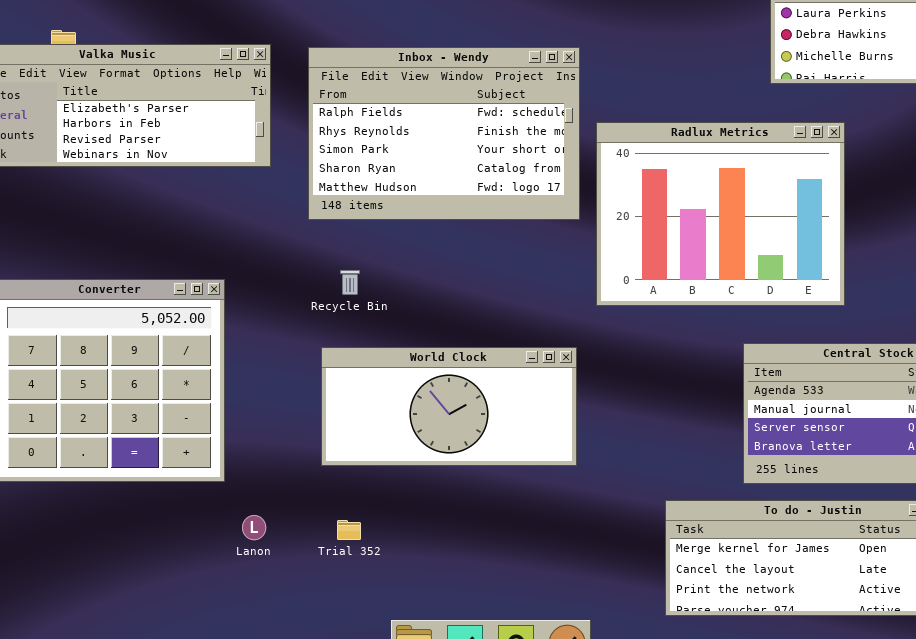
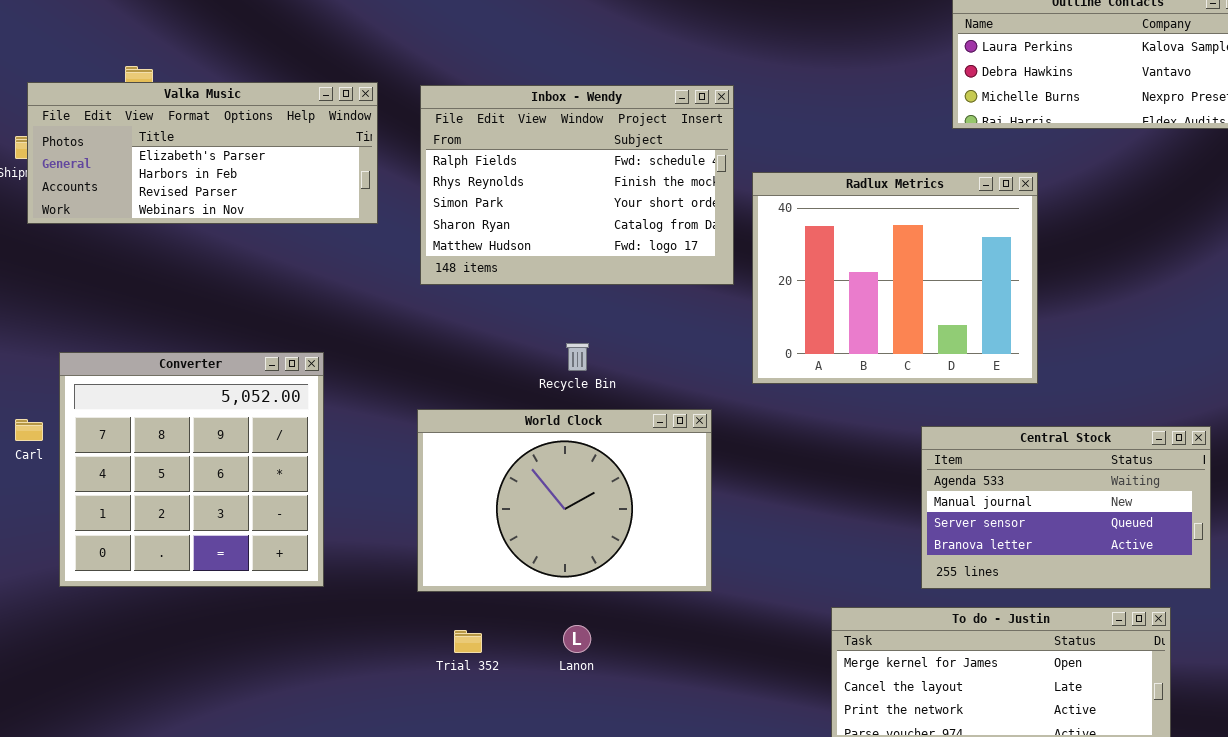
Recycle Bin: [340,270,360,295] -> [566,343,589,371], moved
World Clock: [321,347,577,466] -> [417,409,712,592], moved, resized
Lanon: [242,515,266,540] -> [563,625,591,653], moved

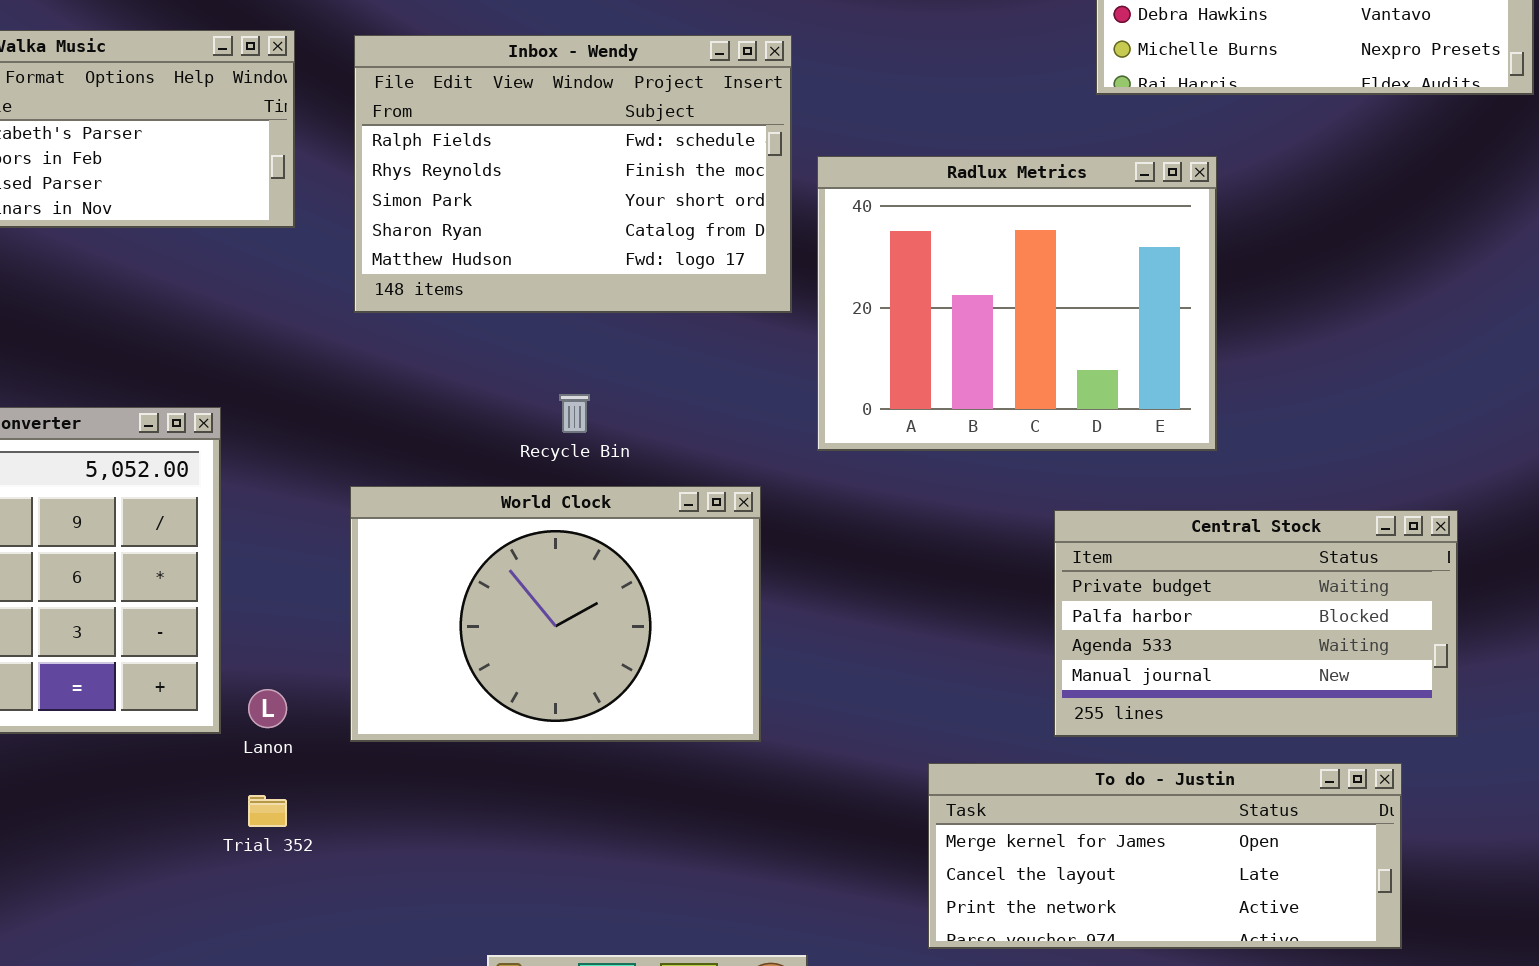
Central Stock: [921,426,1211,589] -> [1054,510,1458,737], scrolled up 2 rows
Lanon: [563,625,591,653] -> [248,689,287,728], moved
Trial 352: [454,630,482,653] -> [248,795,287,827], moved

